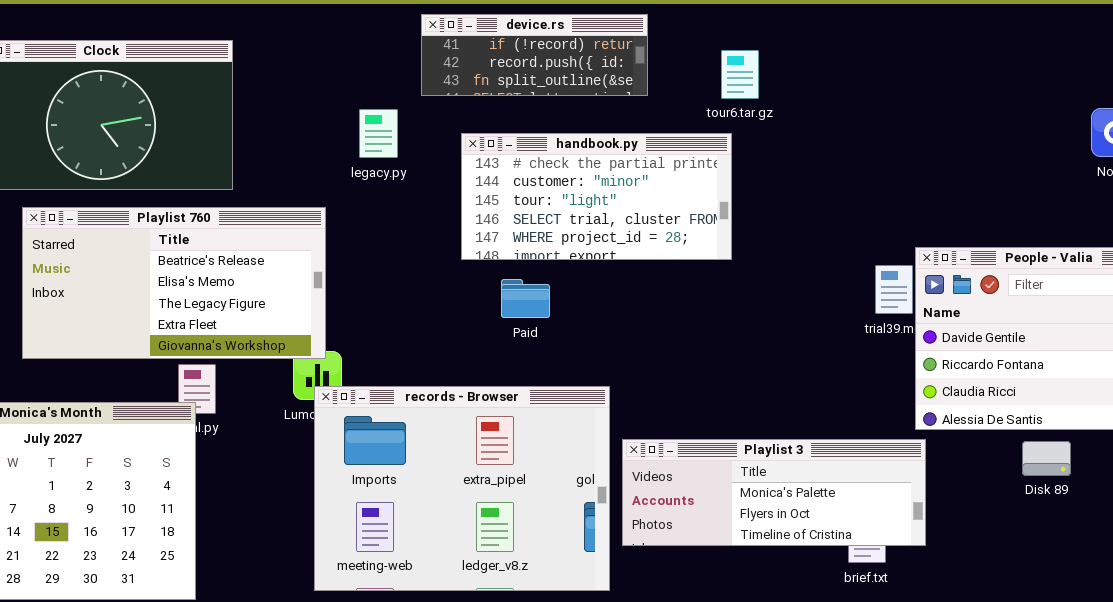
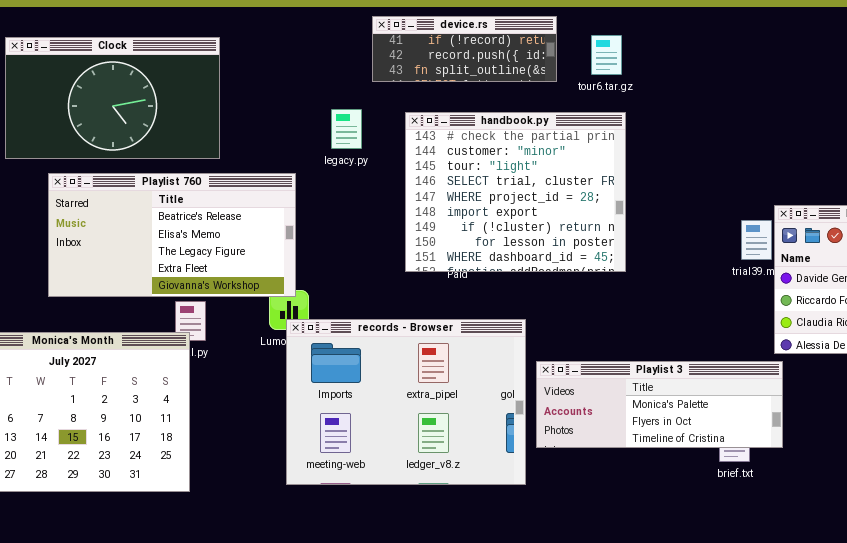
tour6.tar.gz: [721,50,759,99] -> [591,35,622,75], moved
legacy.py: [359,109,398,158] -> [331,109,362,149], moved
handbook.py: [461,133,732,260] -> [405,112,626,272], resized

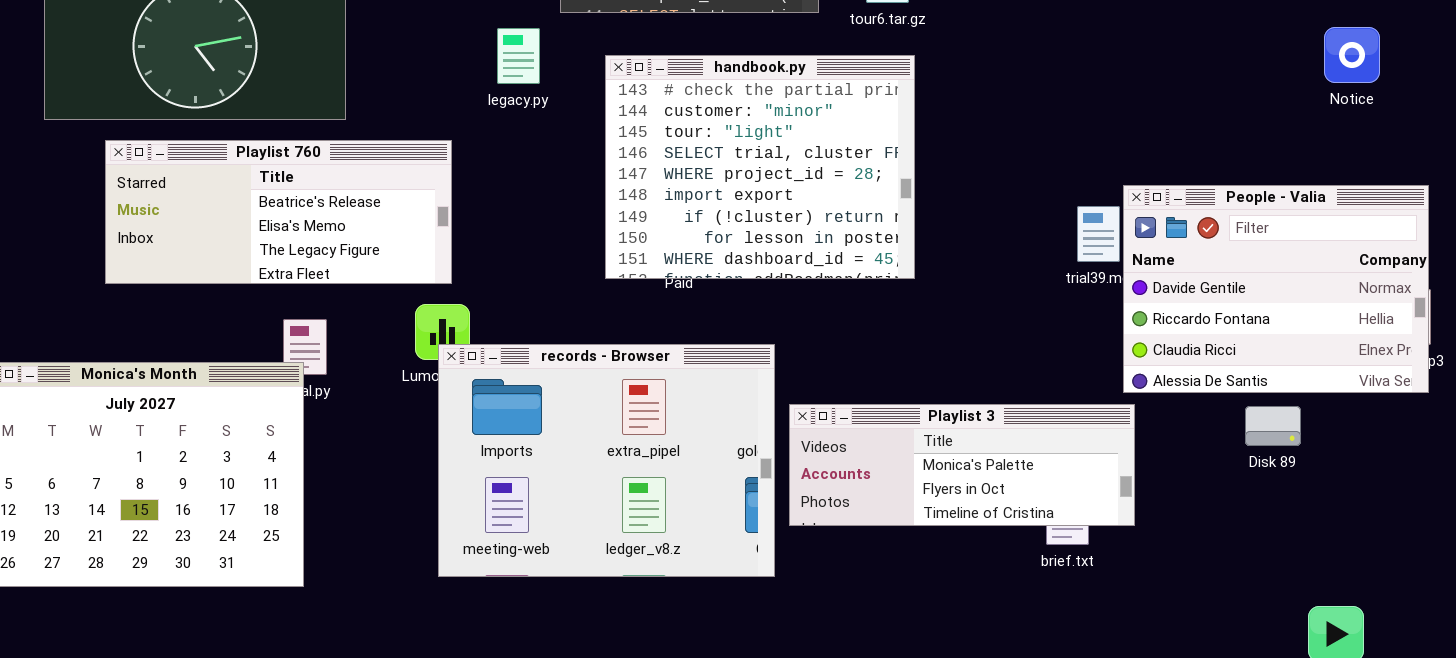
legacy.py: [331,109,362,149] -> [497,28,540,84], moved
Playlist 760: [48,173,296,297] -> [105,140,452,284], resized

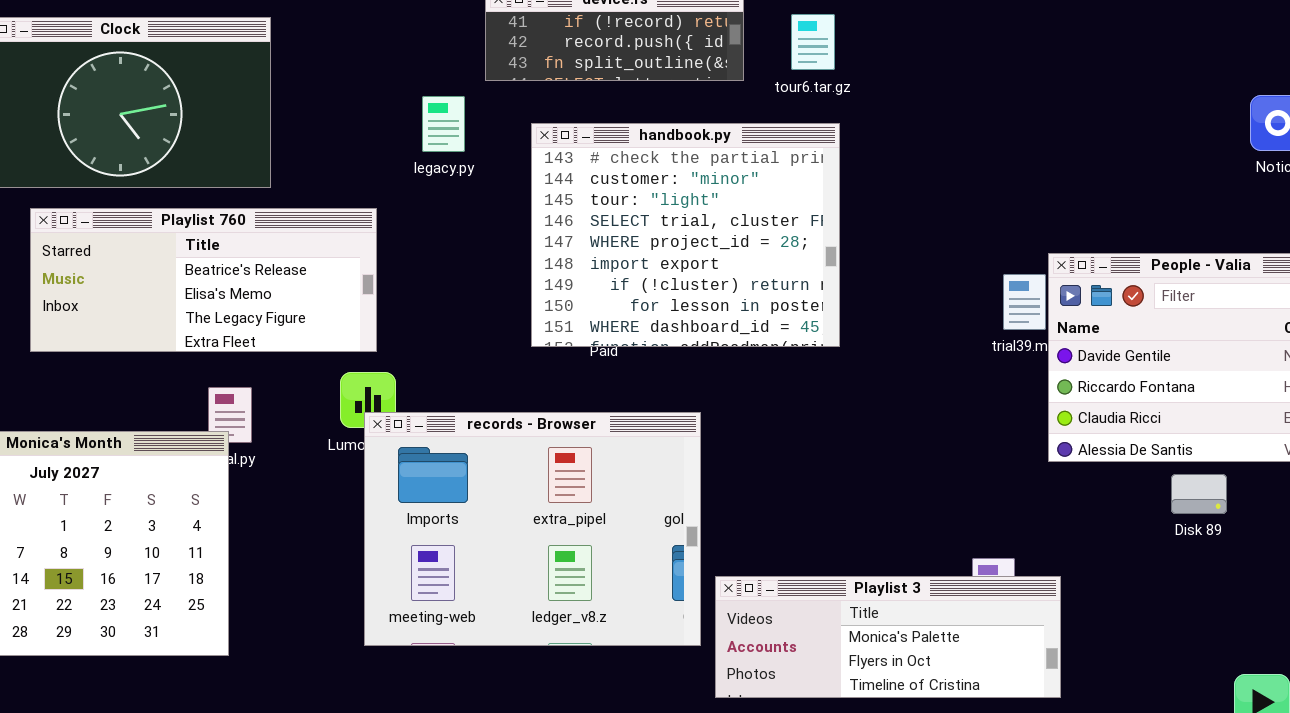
Playlist 3: [789,404,1135,526] -> [715,576,1061,698], moved

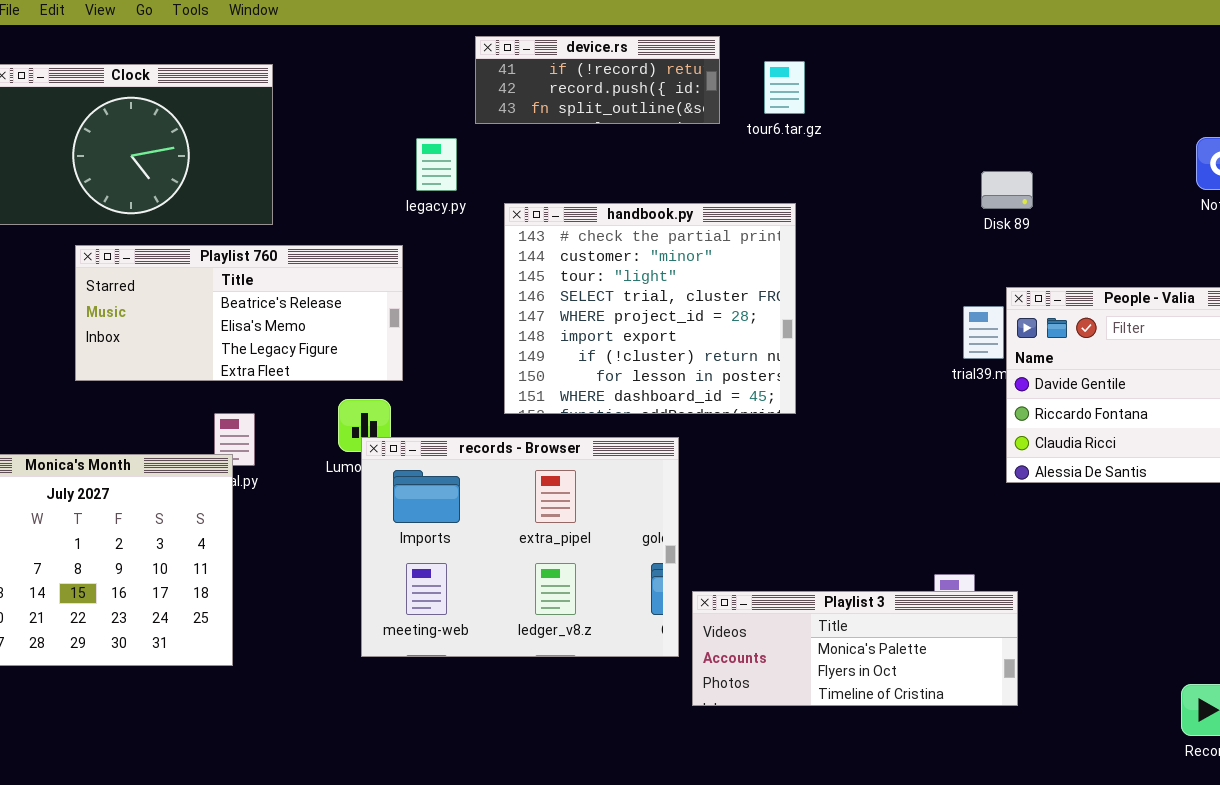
handbook.py: [531,123,840,347] -> [504,203,796,414], moved
Playlist 760: [30,208,377,352] -> [75,245,403,381], moved
Disk 89: [1171,474,1227,514] -> [981,171,1033,209], moved

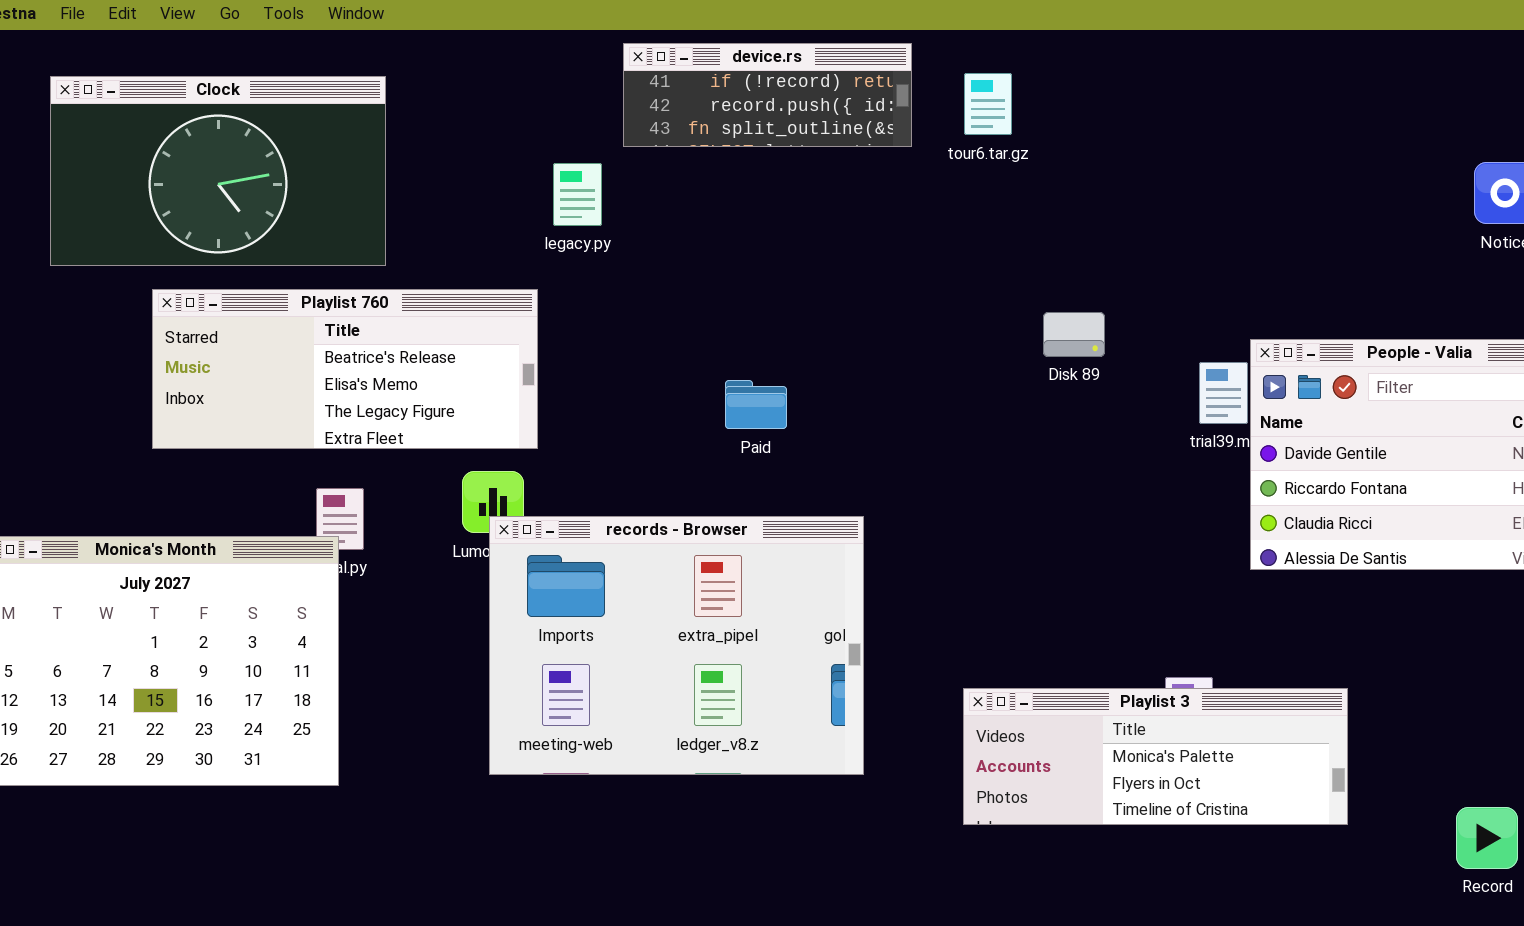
Disk 89: [981,171,1033,209] -> [1043,312,1105,357], moved
handbook.py: [504,203,796,414] -> none, closed
Playlist 3: [692,591,1018,706] -> [963,688,1348,825], moved

